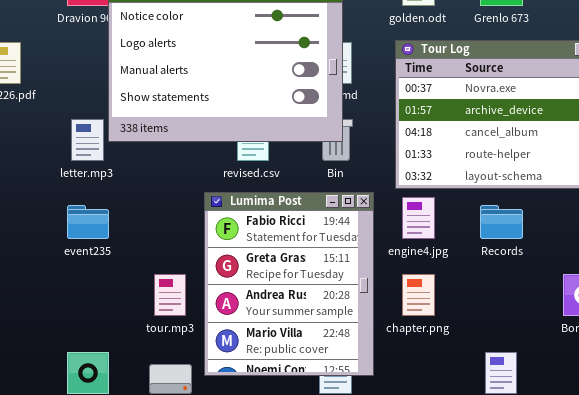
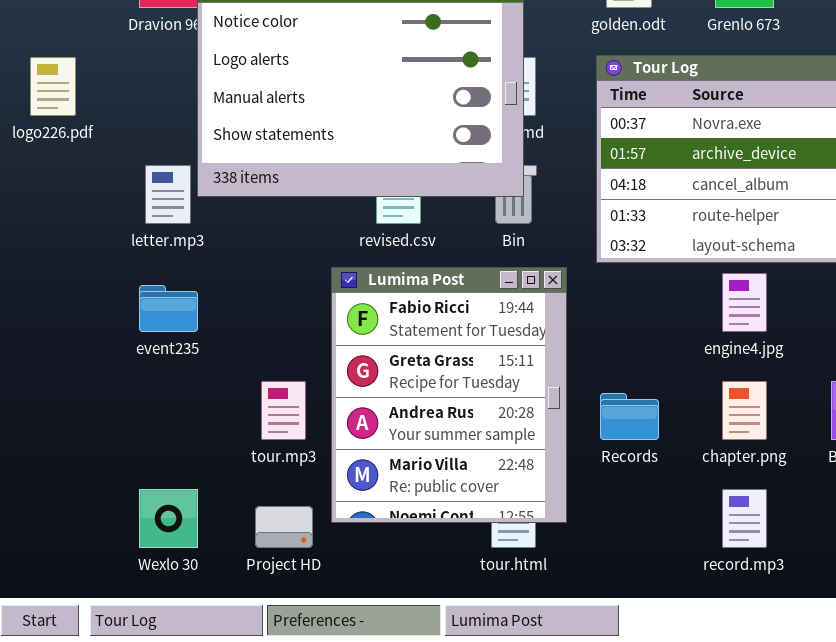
engine4.jpg: [402,197,435,239] -> [722,273,767,332], moved
Records: [480,205,523,239] -> [600,393,659,440], moved
chapter.png: [402,274,435,316] -> [722,381,767,440], moved

